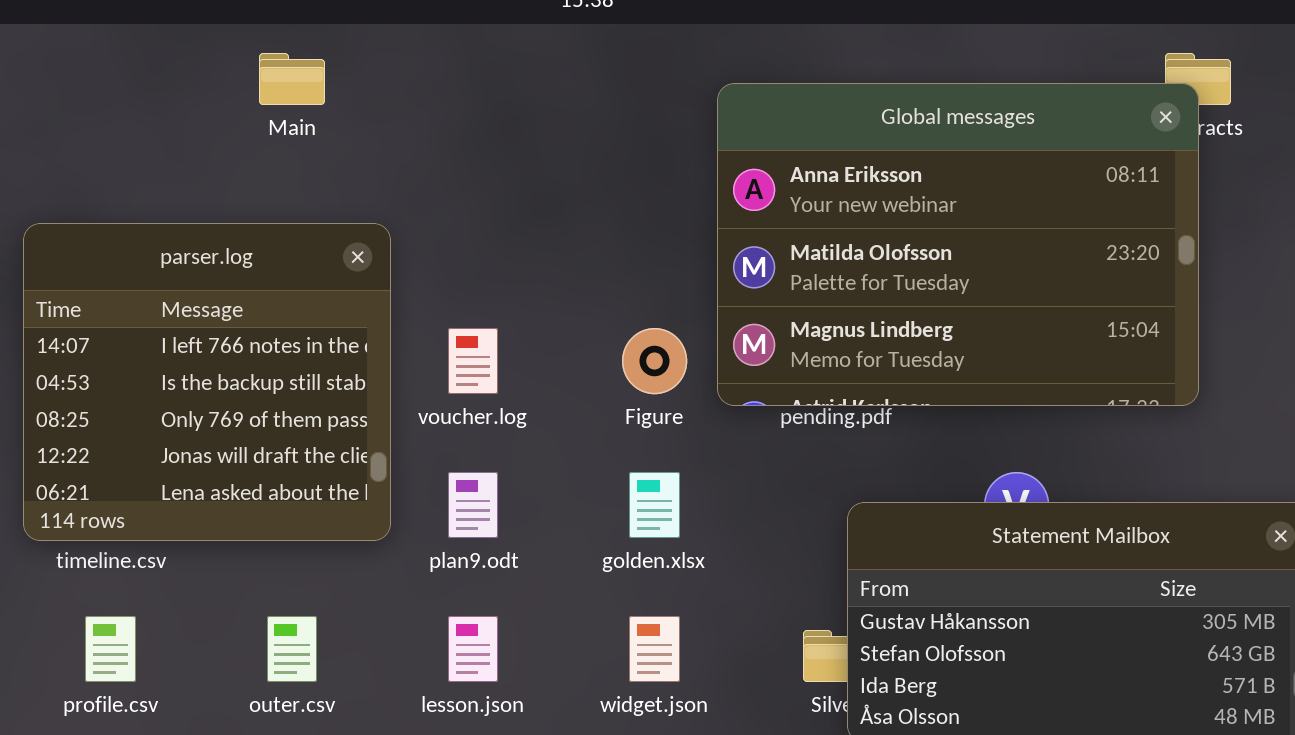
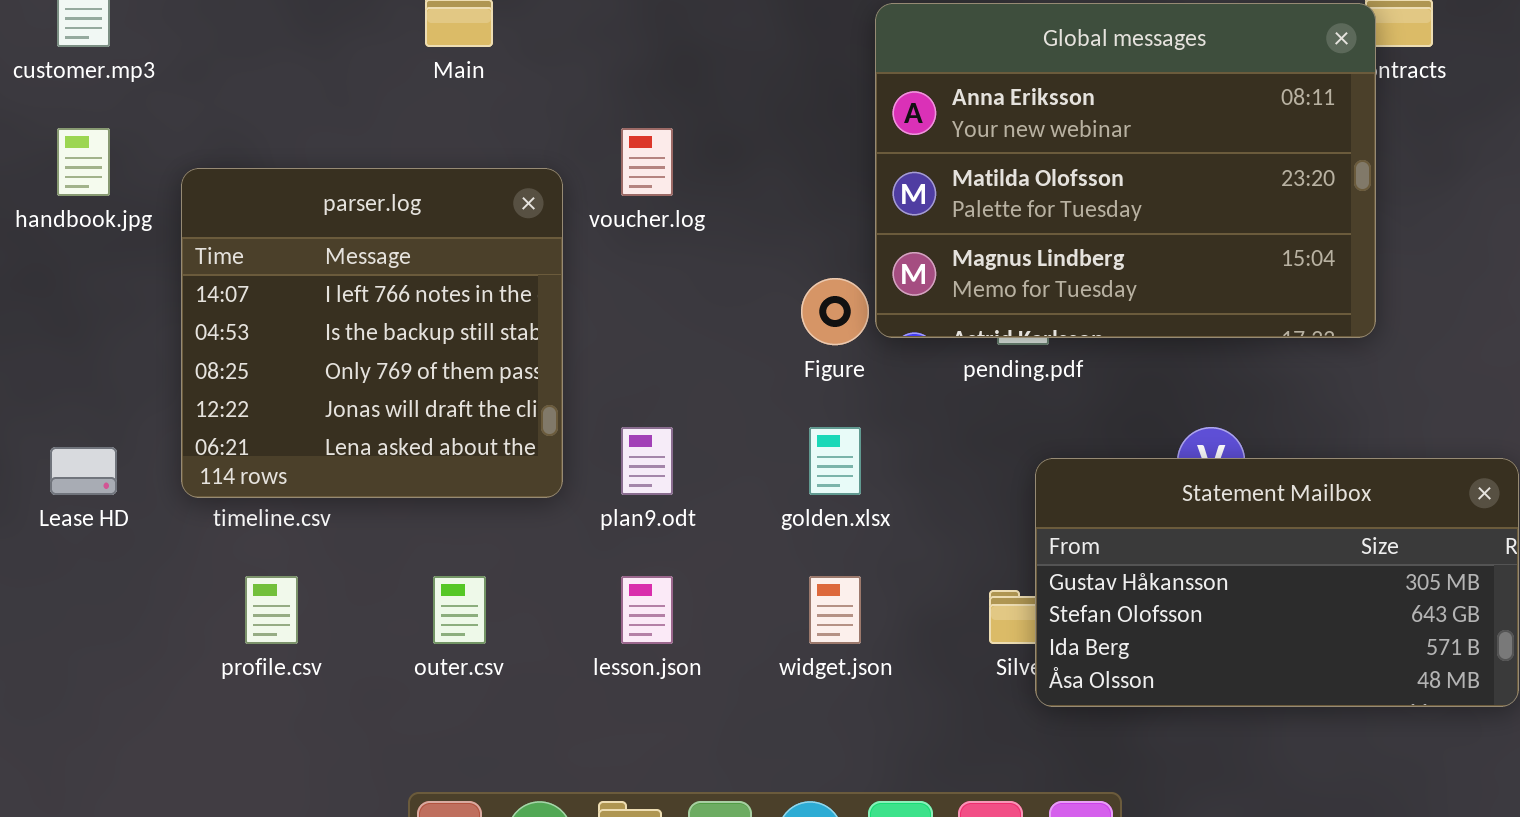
Global messages: [717,83,1199,406] -> [875,3,1376,338], moved
voucher.log: [448,328,498,394] -> [621,128,673,196], moved

